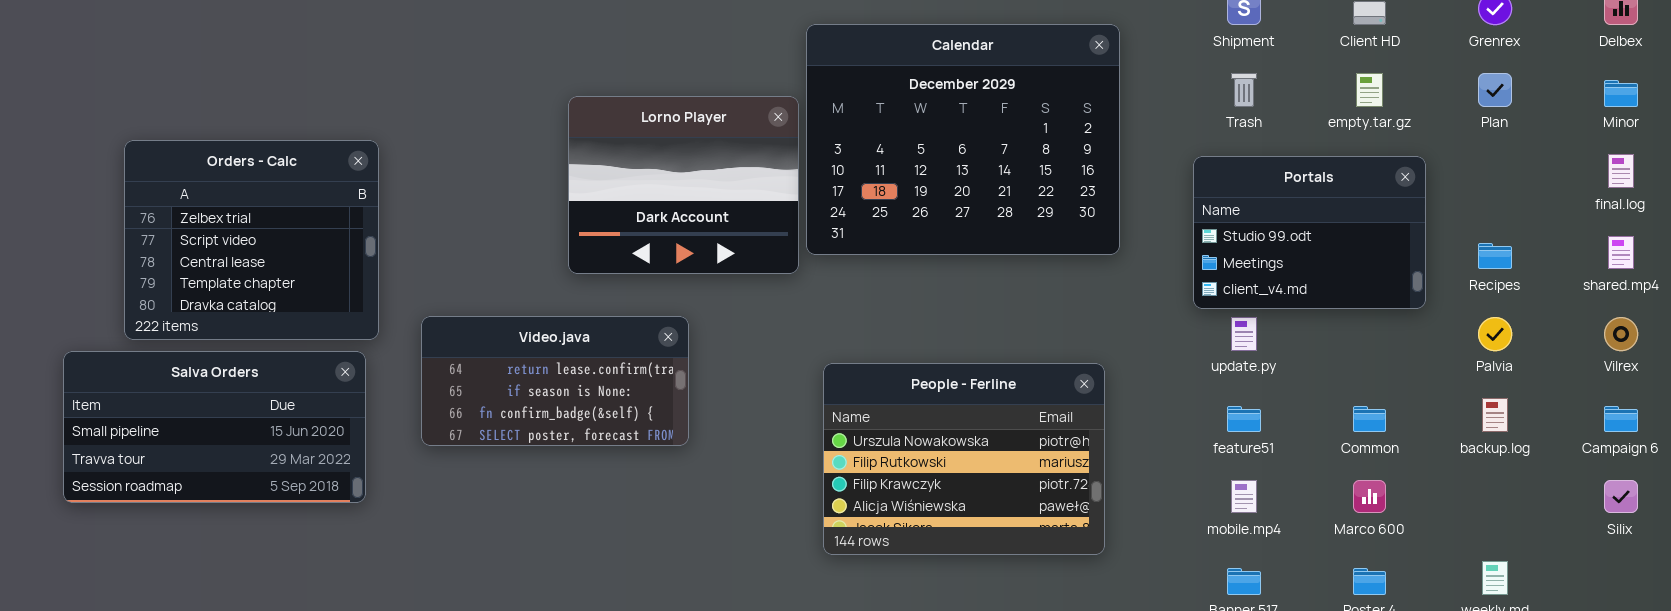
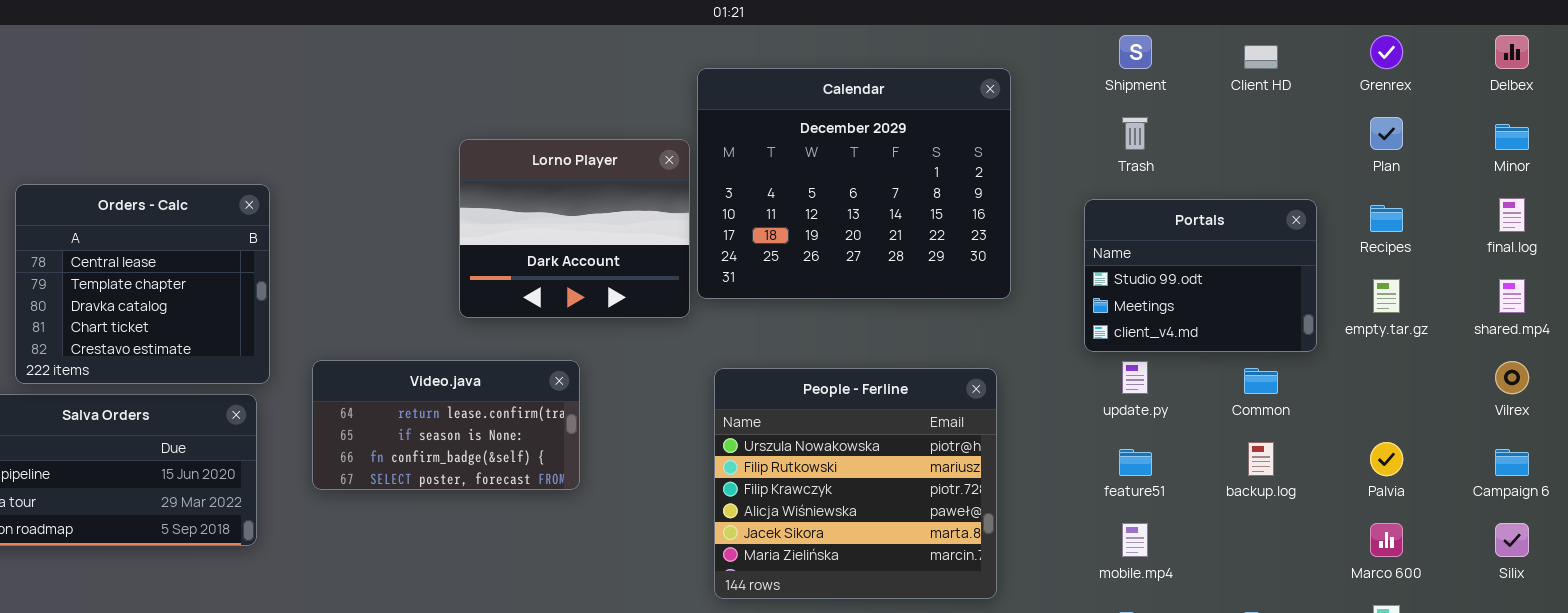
empty.tar.gz: [1356,73,1383,107] -> [1373,279,1400,313], moved
Orders - Calc: [124,140,379,340] -> [15,184,270,384], scrolled down 2 rows
Recipes: [1478,243,1512,269] -> [1370,205,1403,232], moved
Palvia: [1478,317,1512,351] -> [1370,442,1403,476], moved
People - Ferline: [823,363,1105,555] -> [714,368,997,599], resized
backup.log: [1482,398,1508,432] -> [1248,442,1274,476], moved
Common: [1353,406,1386,432] -> [1244,368,1278,394], moved
Marco 600: [1353,480,1386,513] -> [1370,523,1403,557], moved

